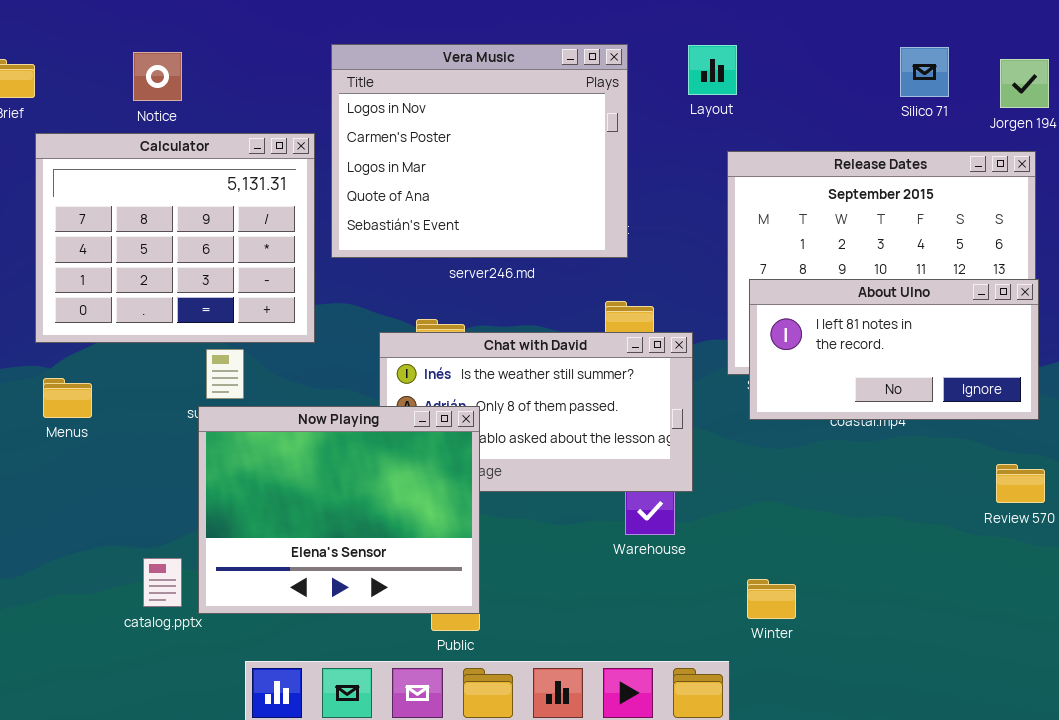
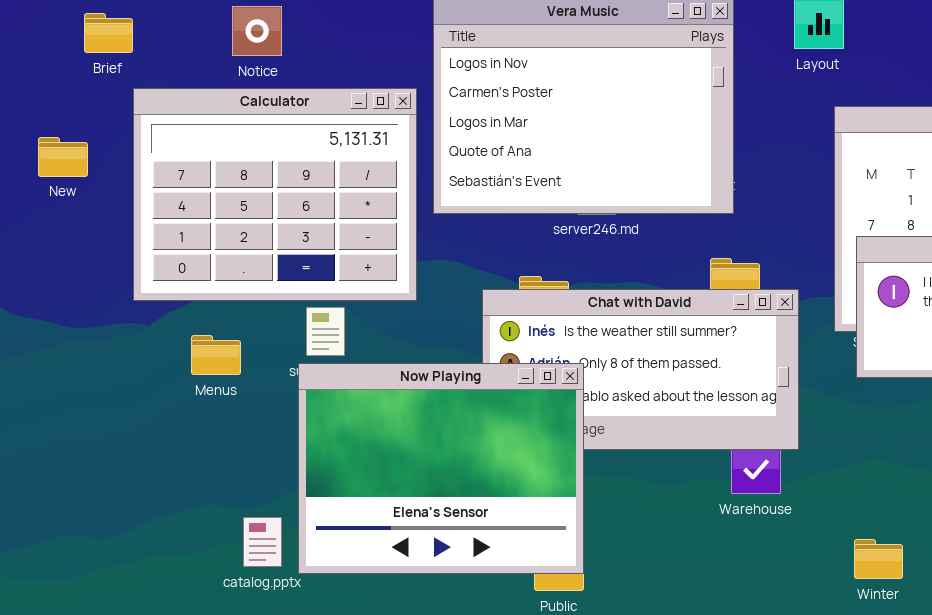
Menus: [43,378,92,418] -> [191,335,241,375], moved

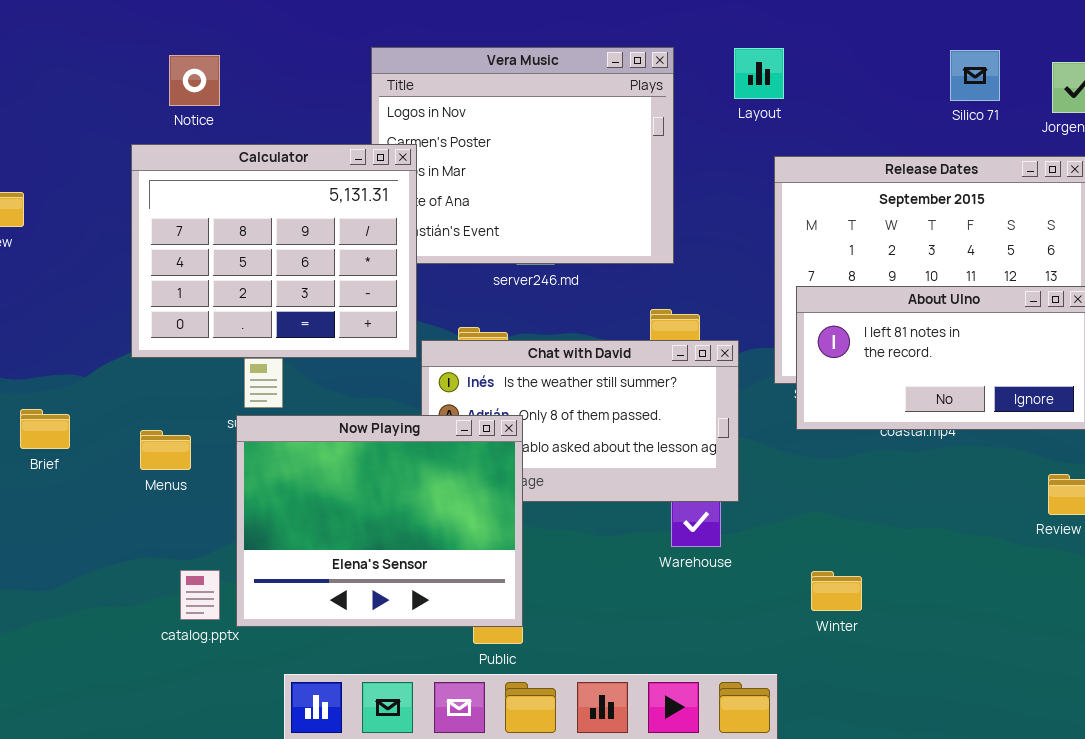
Brief: [84,13,133,53] -> [20,409,70,449], moved
Calculator: [133,88,417,301] -> [131,144,417,358], moved
Menus: [191,335,241,375] -> [140,430,191,470], moved
Winter: [854,539,903,579] -> [811,571,862,611], moved

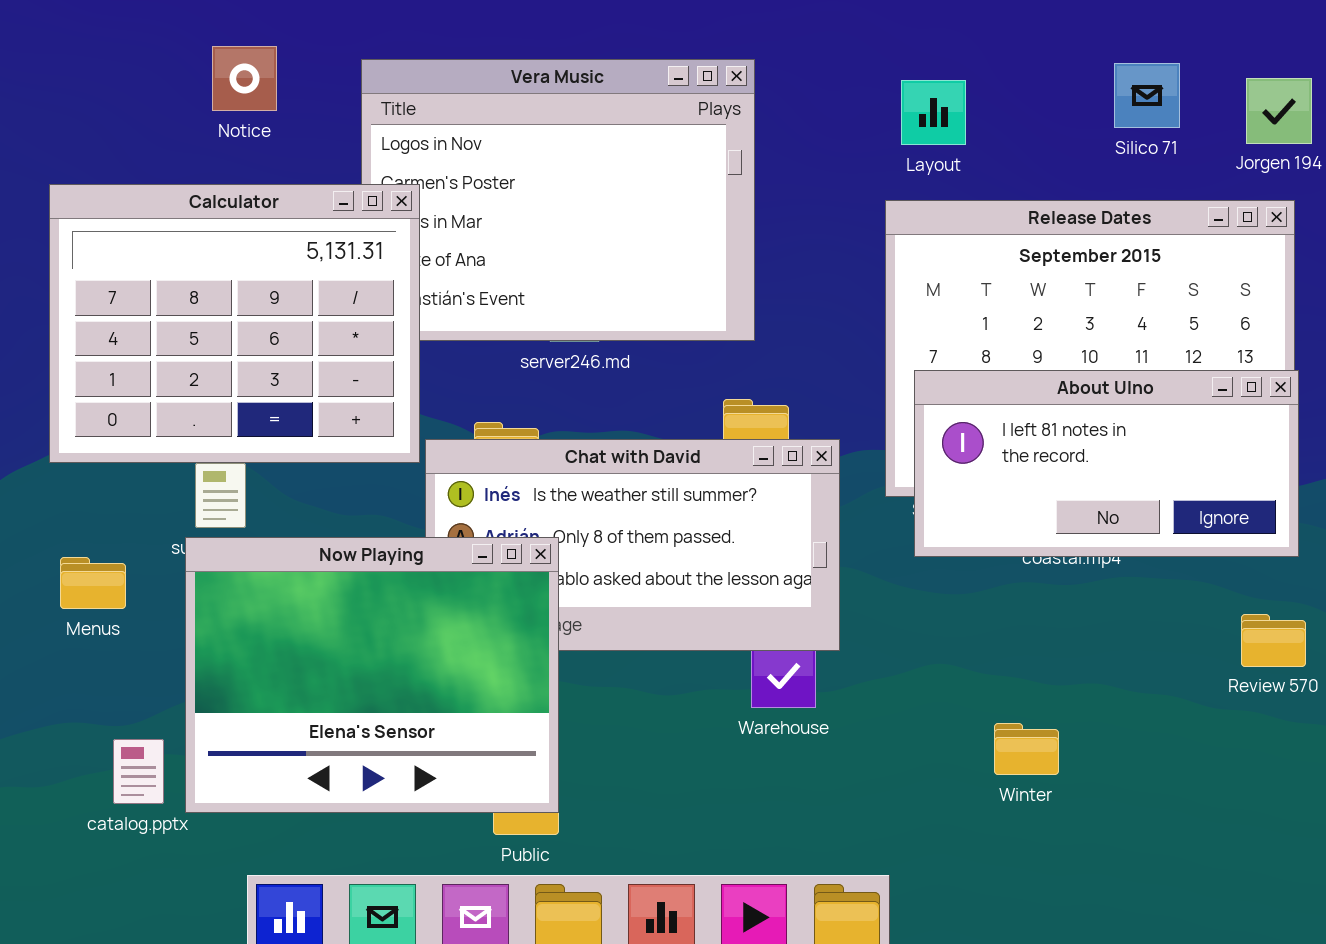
Layout: [734,48,784,99] -> [901,80,966,145], moved
Notice: [169,55,220,106] -> [212,46,277,111], moved
Winter: [811,571,862,611] -> [994,723,1059,775], moved

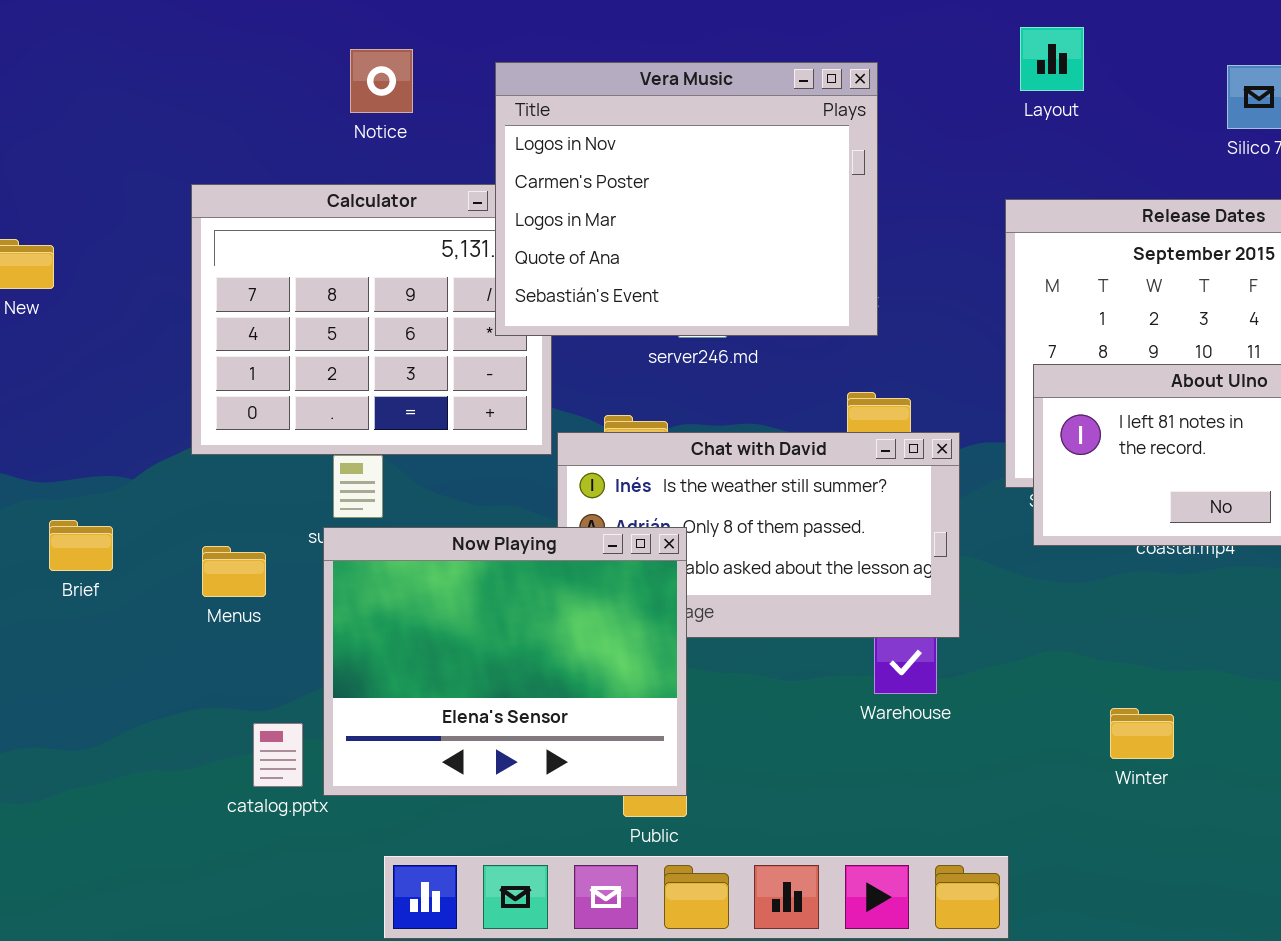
Vera Music: [361,59,755,341] -> [495,62,878,336], raised
Layout: [901,80,966,145] -> [1020,27,1084,91], moved

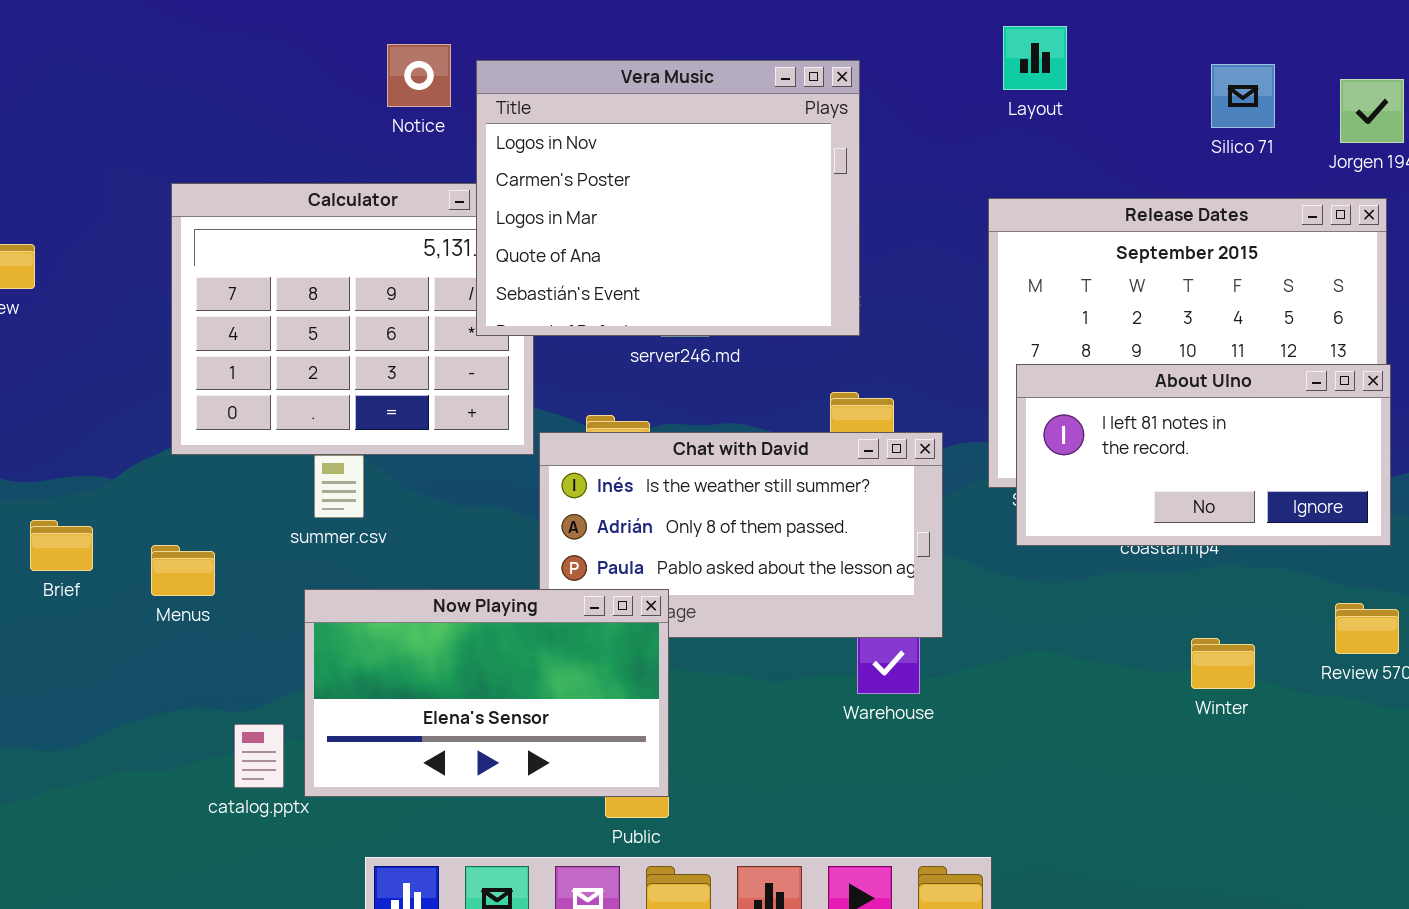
Notice: [350,49,413,113] -> [387,44,451,107], moved
Now Playing: [323,527,687,796] -> [304,589,669,797], resized
Menus: [202,546,266,597] -> [151,545,215,596], moved
Winter: [1110,708,1174,759] -> [1191,638,1255,689], moved

